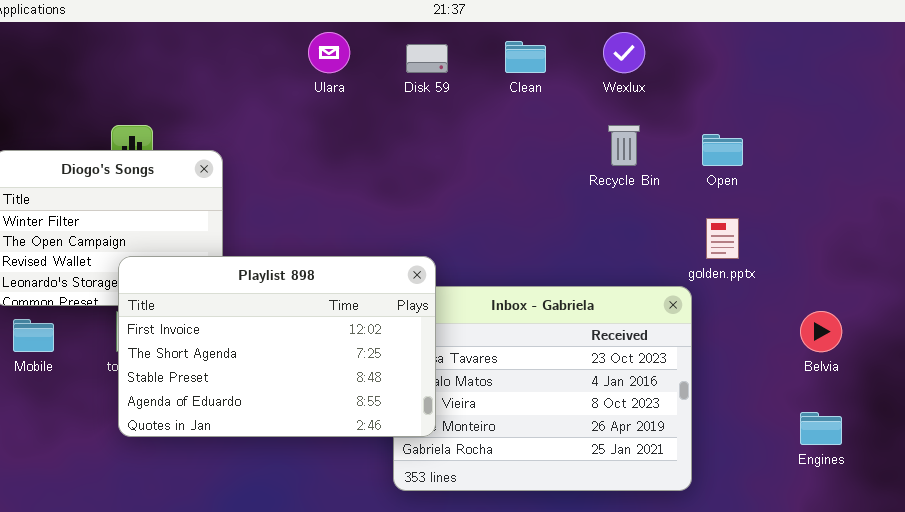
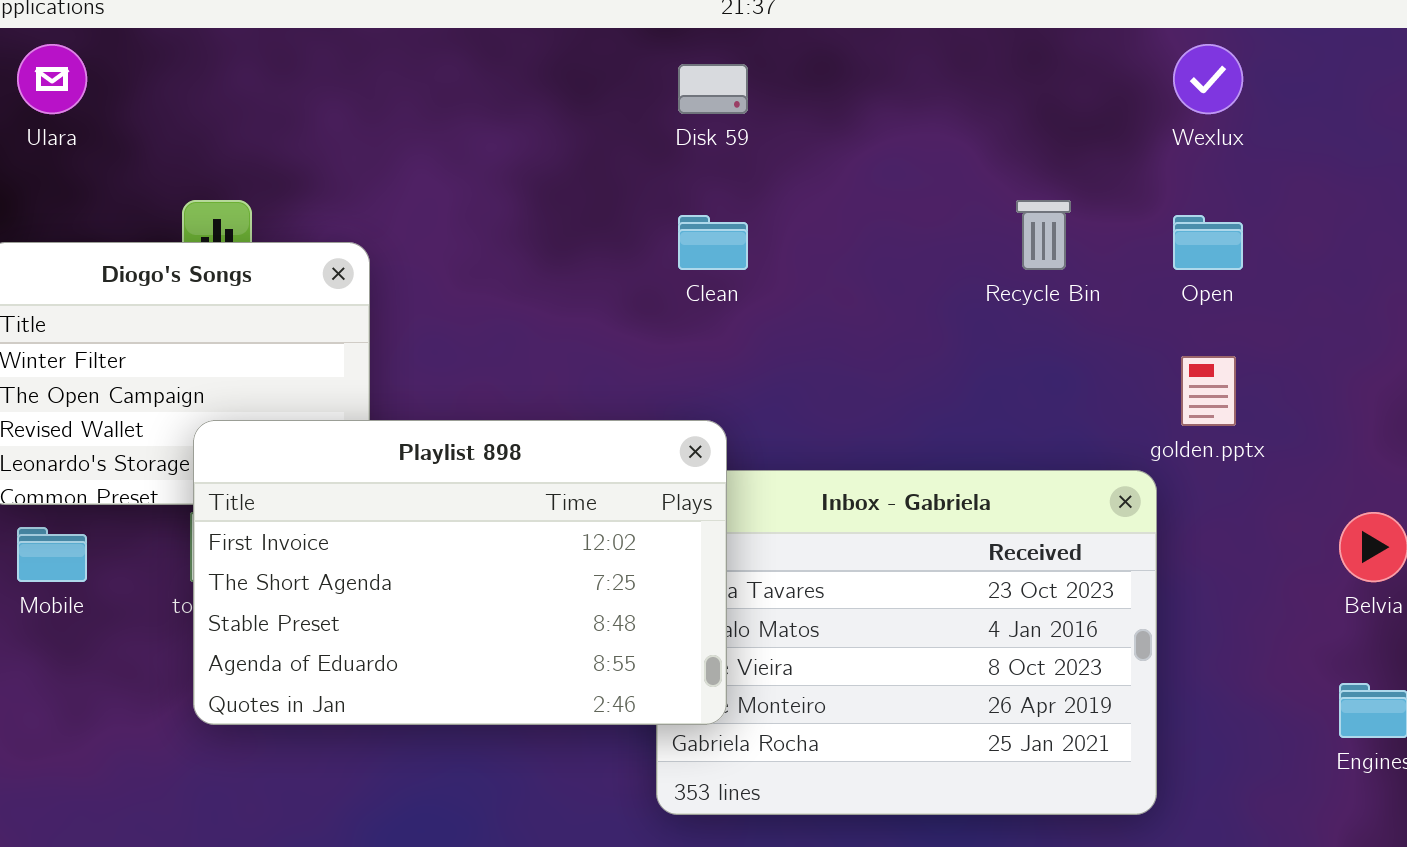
Ulara: [308,32,350,73] -> [17,44,87,114], moved
Wexlux: [603,32,645,73] -> [1173,44,1243,114], moved
Clean: [505,41,546,73] -> [678,215,748,270], moved

